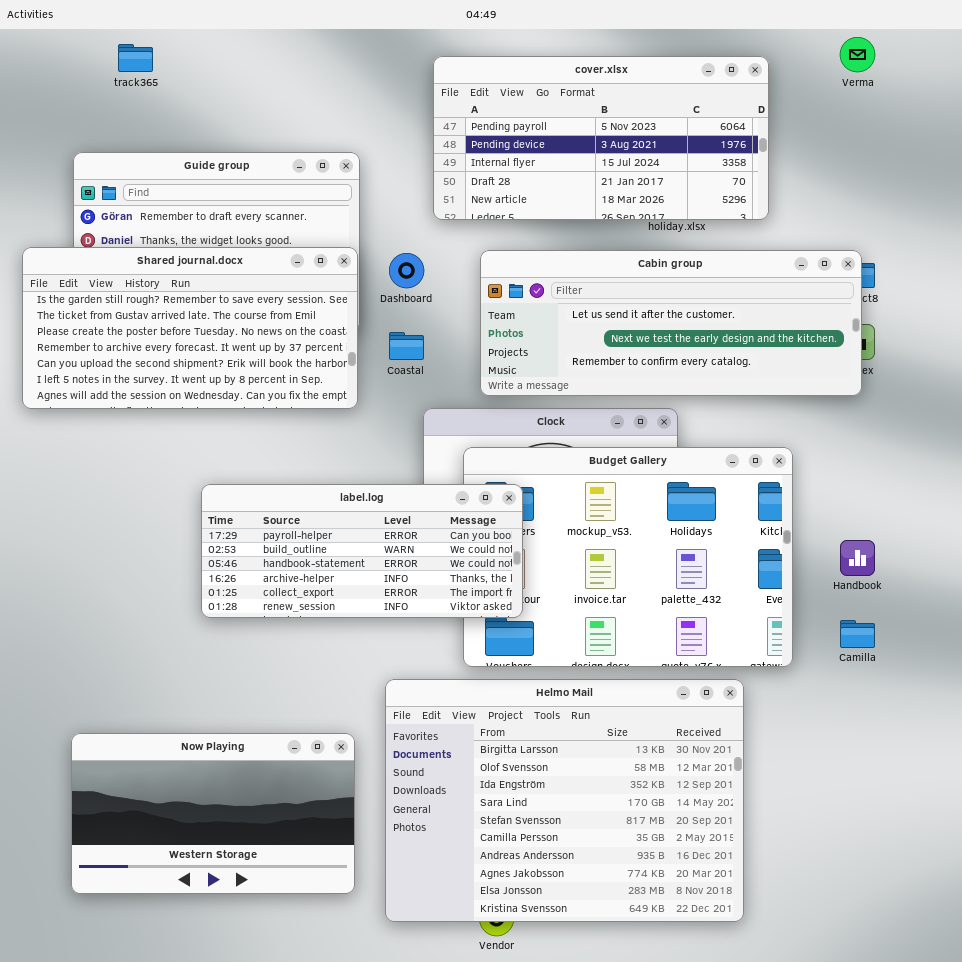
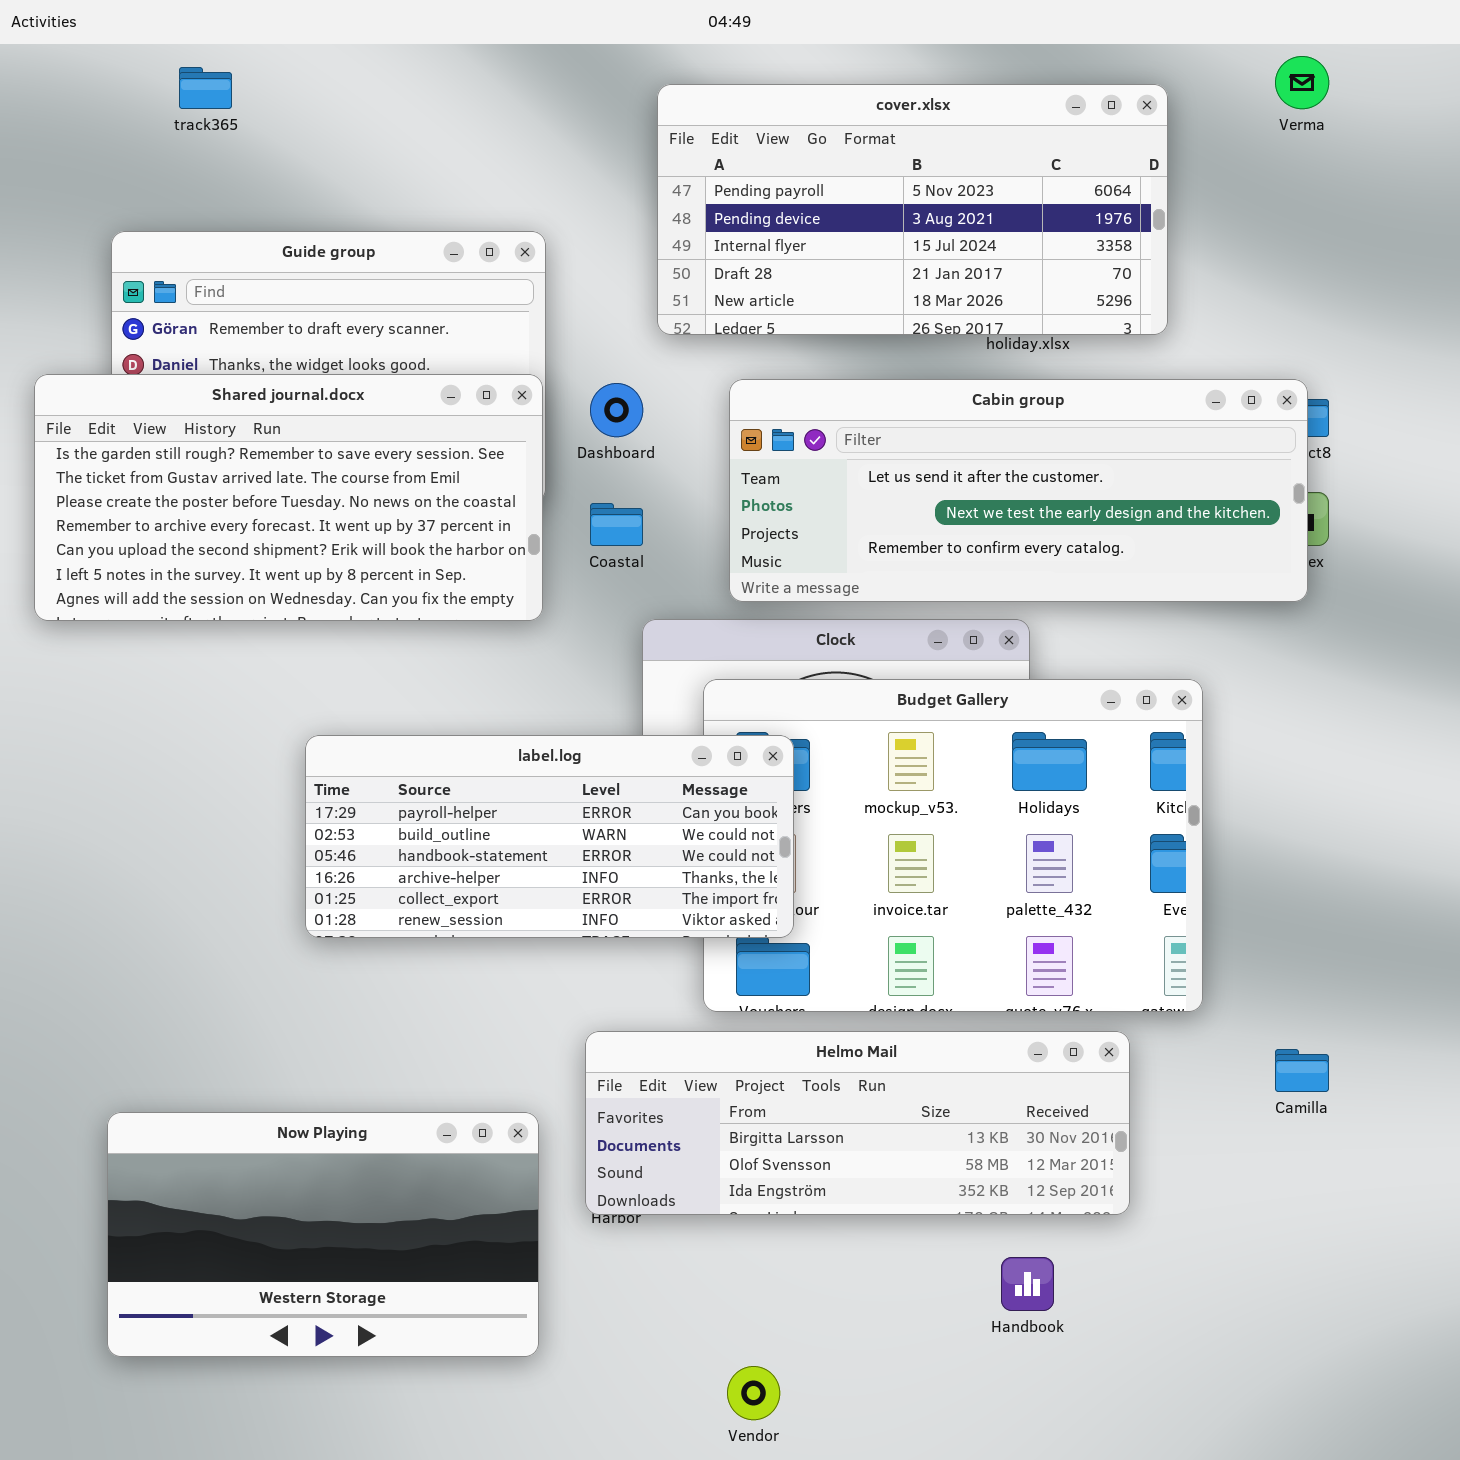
Handbook: [840,540,875,576] -> [1001,1257,1054,1311], moved
Camilla: [840,620,875,648] -> [1275,1049,1329,1092], moved
Helmo Mail: [385,679,744,922] -> [585,1031,1130,1215], resized

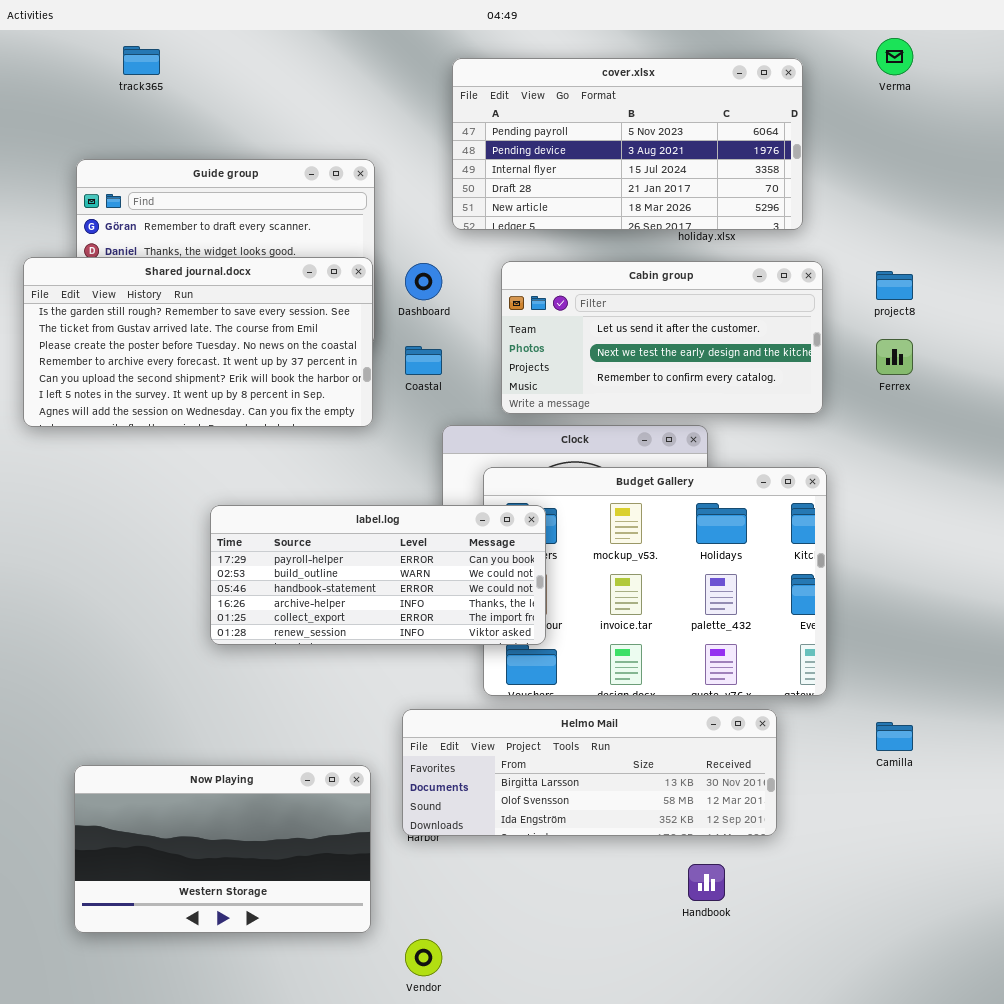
Cabin group: [729,379,1308,602] -> [501,261,823,414], resized
Vendor: [727,1366,780,1420] -> [405,939,442,976], moved

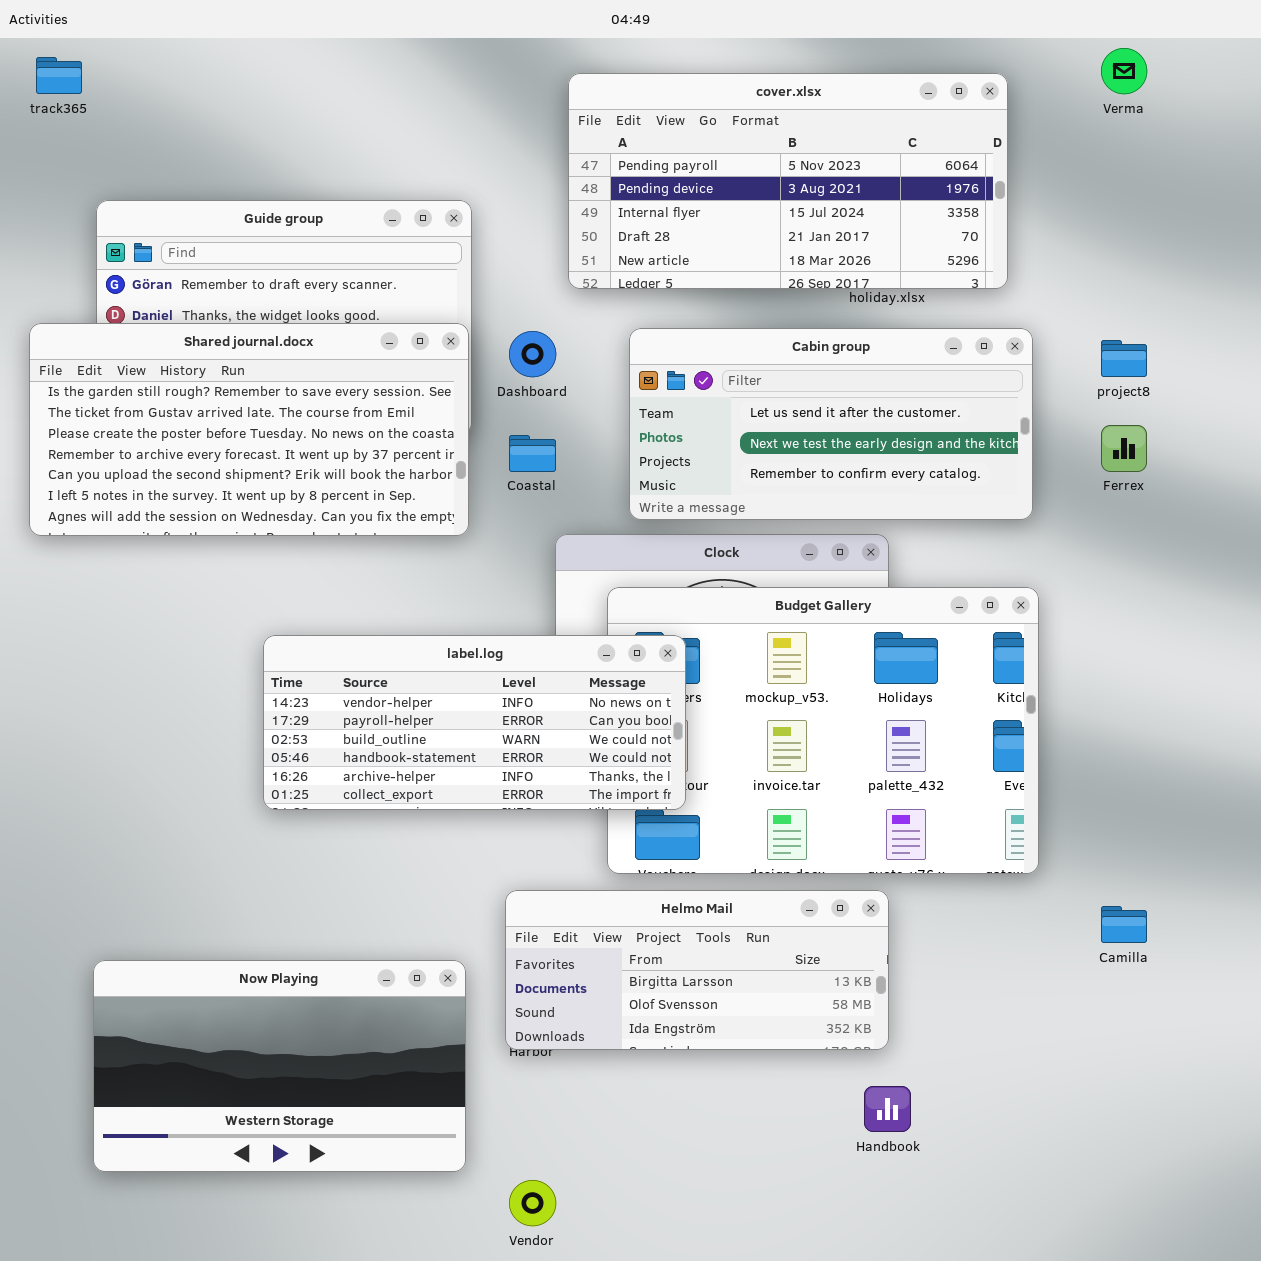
track365: [123,46,160,75] -> [36,57,82,94], moved
label.log: [210,505,546,645] -> [263,635,686,810], scrolled up 1 row
Helmo Mail: [402,709,777,836] -> [505,890,889,1050], resized

